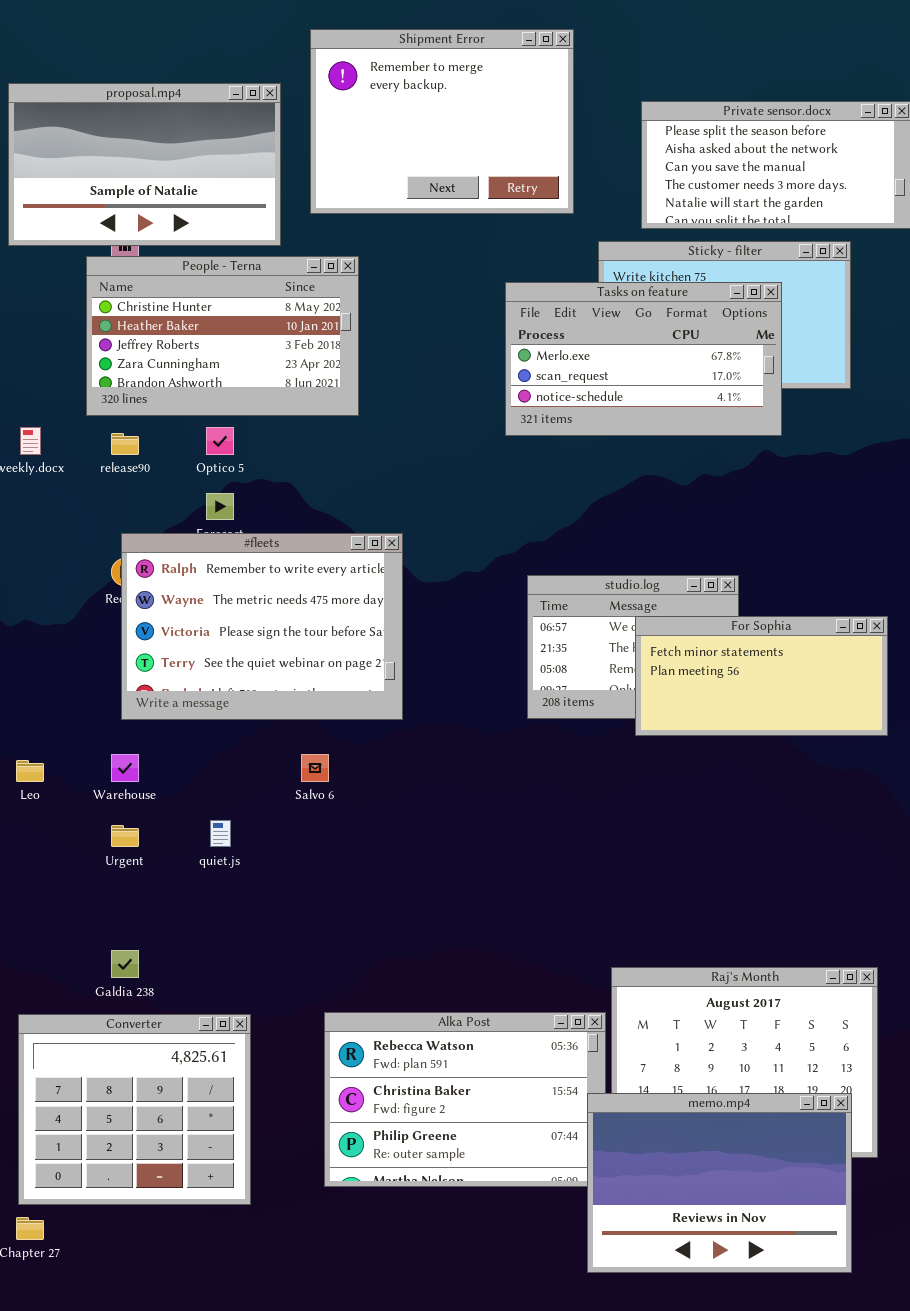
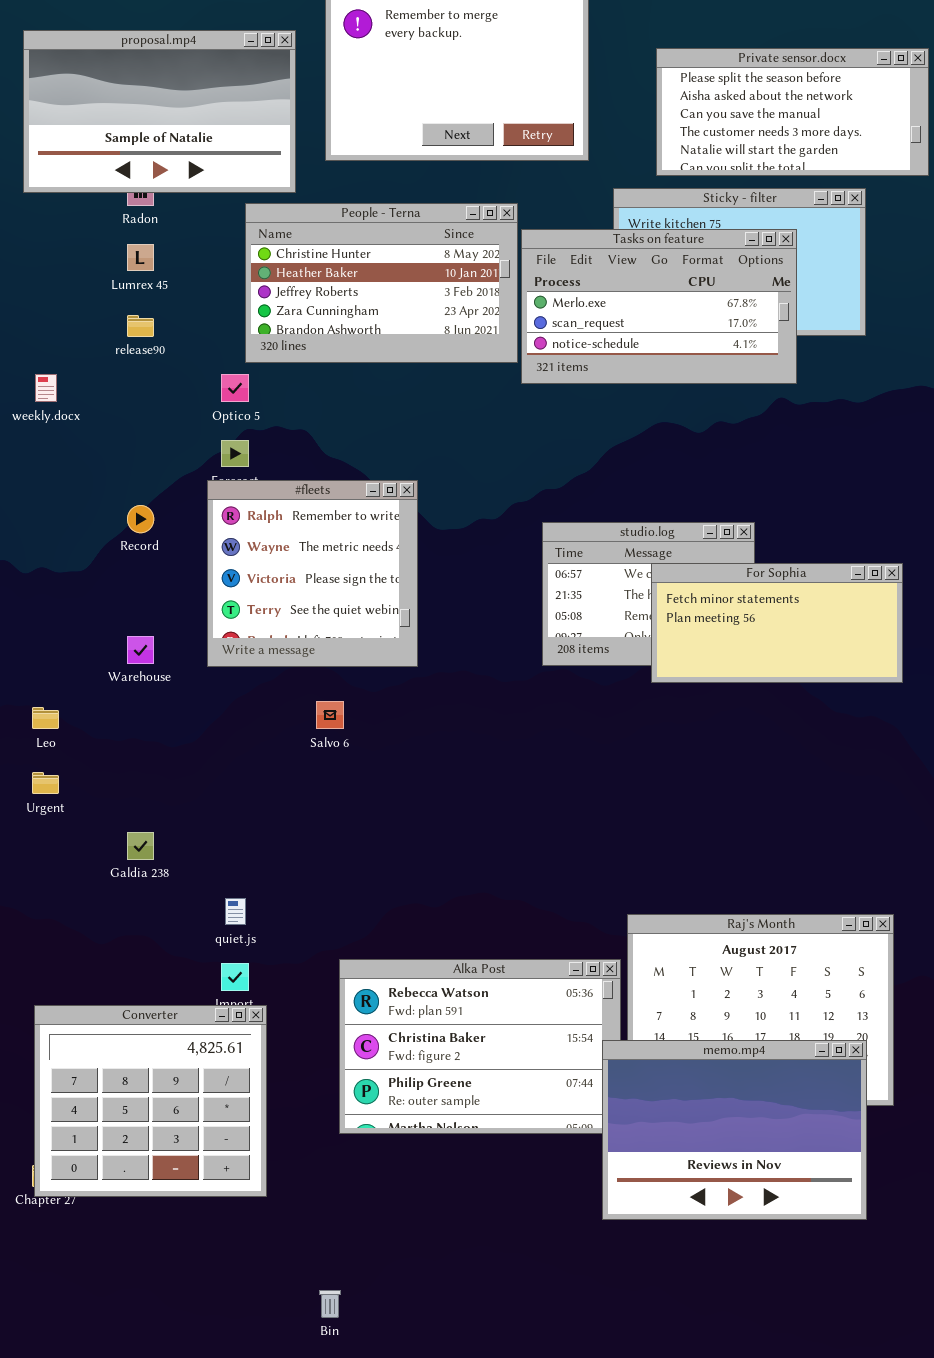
People - Terna: [86,256,359,416] -> [245,203,518,363], moved
release90: [111,433,139,455] -> [127,315,154,337], moved
#fleets: [121,533,403,720] -> [207,480,418,667], resized
Warehouse: [111,754,139,782] -> [127,636,154,664], moved
quiet.js: [210,820,231,847] -> [225,898,246,925], moved
Urgent: [111,825,139,847] -> [32,772,59,794], moved
Galdia 238: [111,950,139,978] -> [127,832,154,860], moved
Converter: [18,1014,251,1205] -> [34,1005,267,1197], moved

